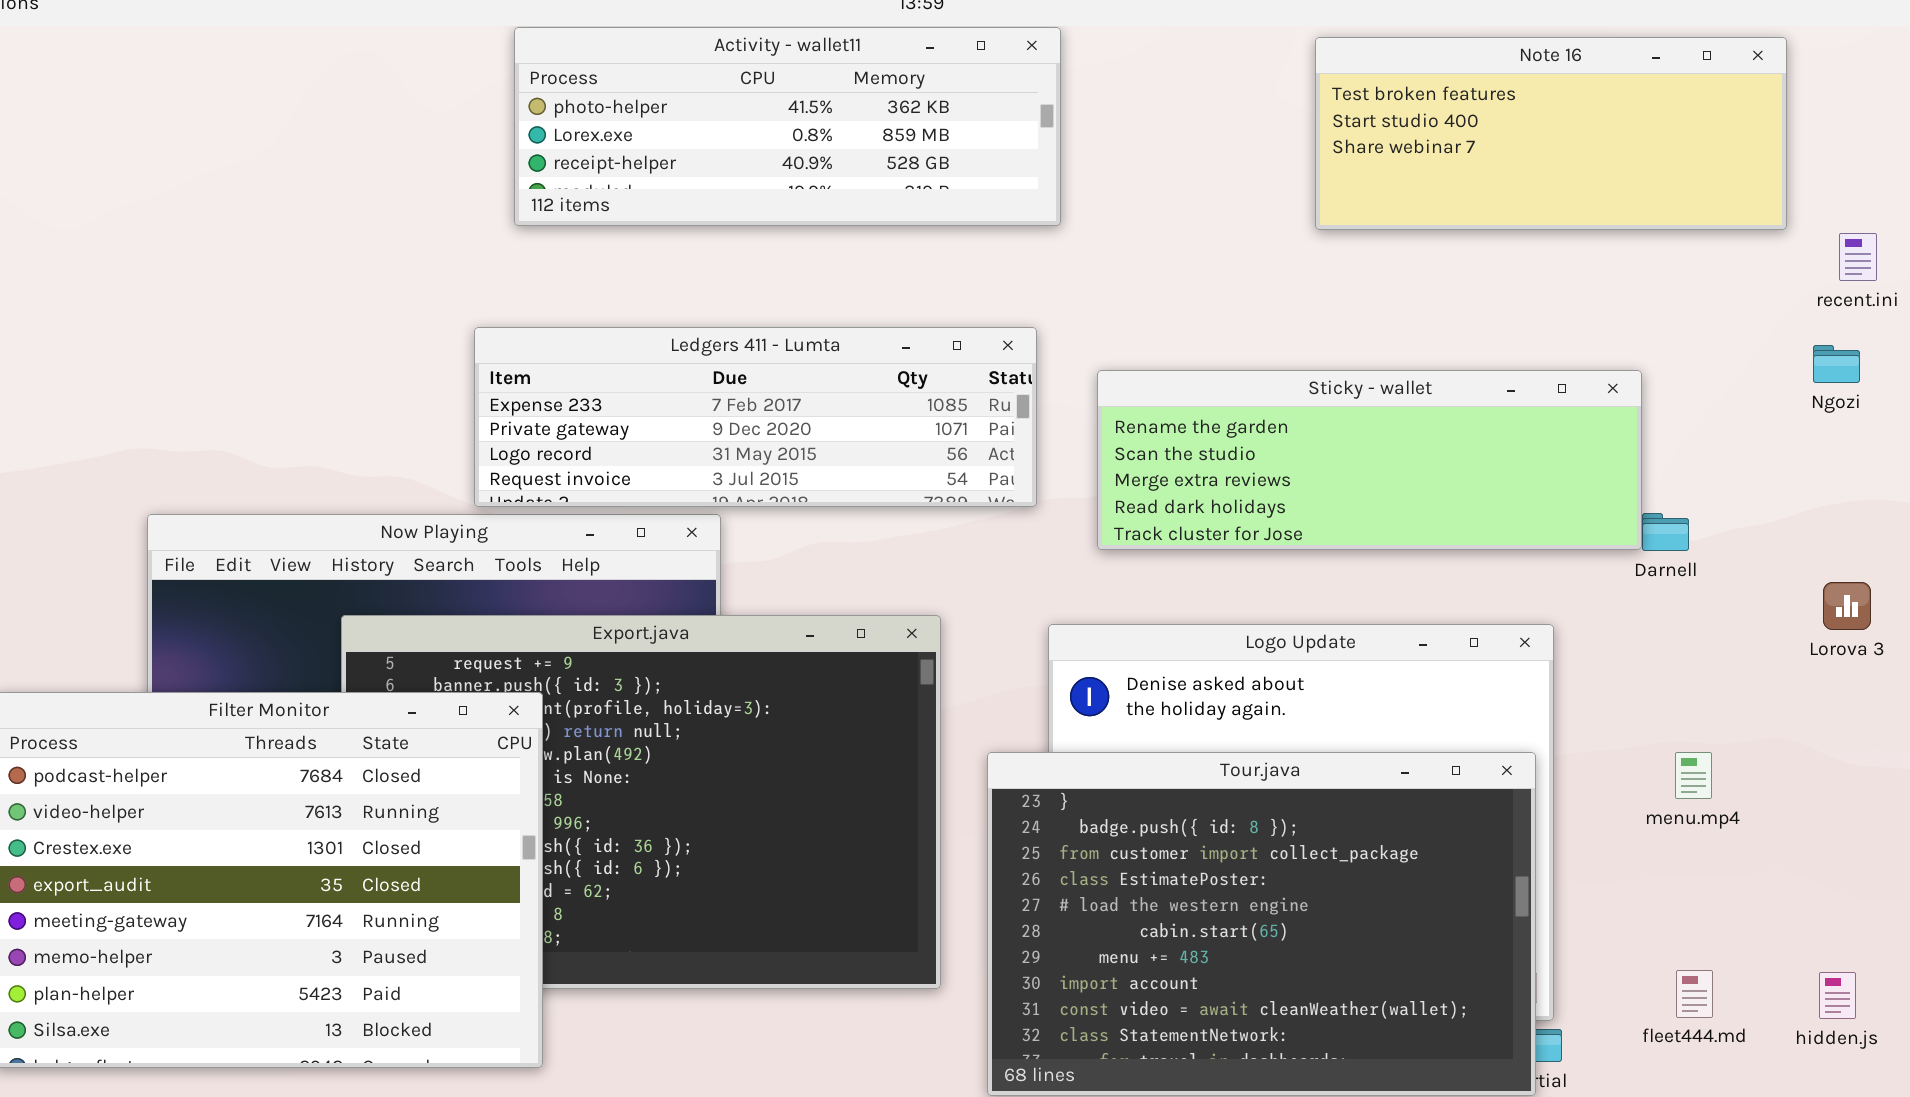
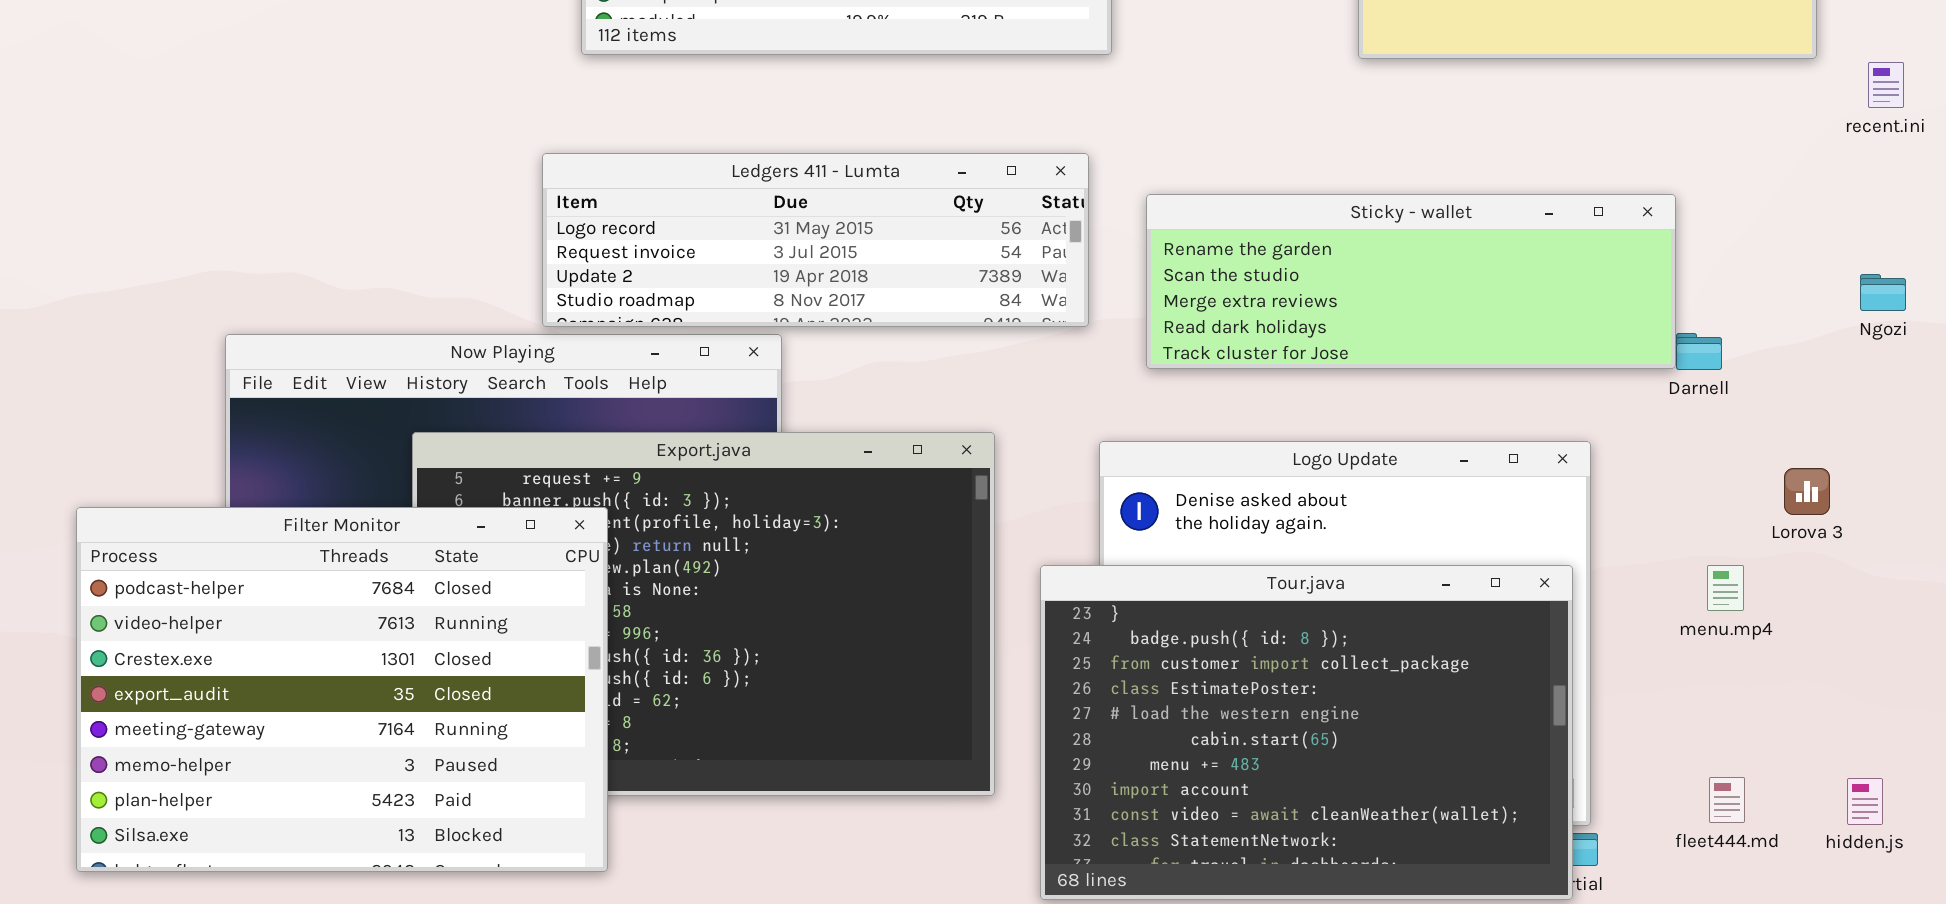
Ledgers 411 - Lumta: [474,327,1037,507] -> [542,153,1089,327], scrolled down 2 rows
Ngozi: [1813,345,1860,383] -> [1860,274,1906,311], moved
Lorova 3: [1823,582,1871,630] -> [1784,468,1830,515], moved

